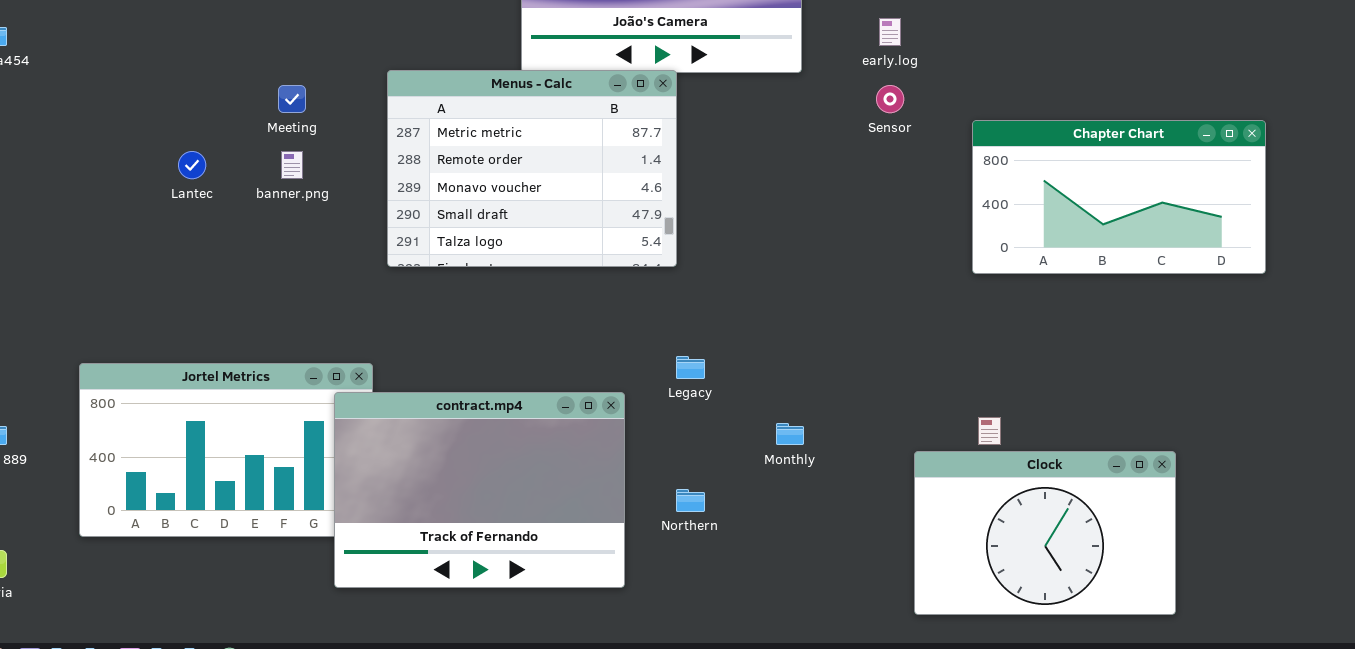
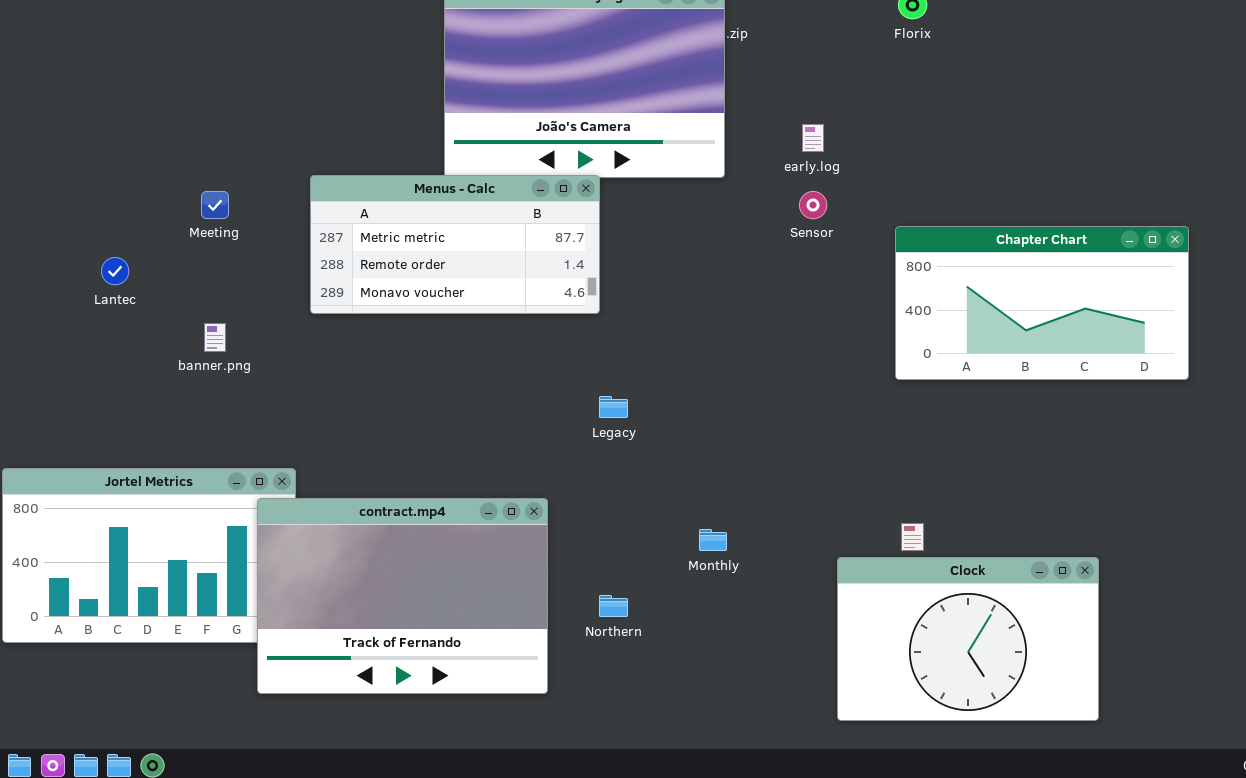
Menus - Calc: [387,70,677,267] -> [310,175,600,314], resized
banner.png: [281,151,303,179] -> [204,323,226,352], moved
Legacy: [676,356,705,379] -> [599,396,628,418], moved

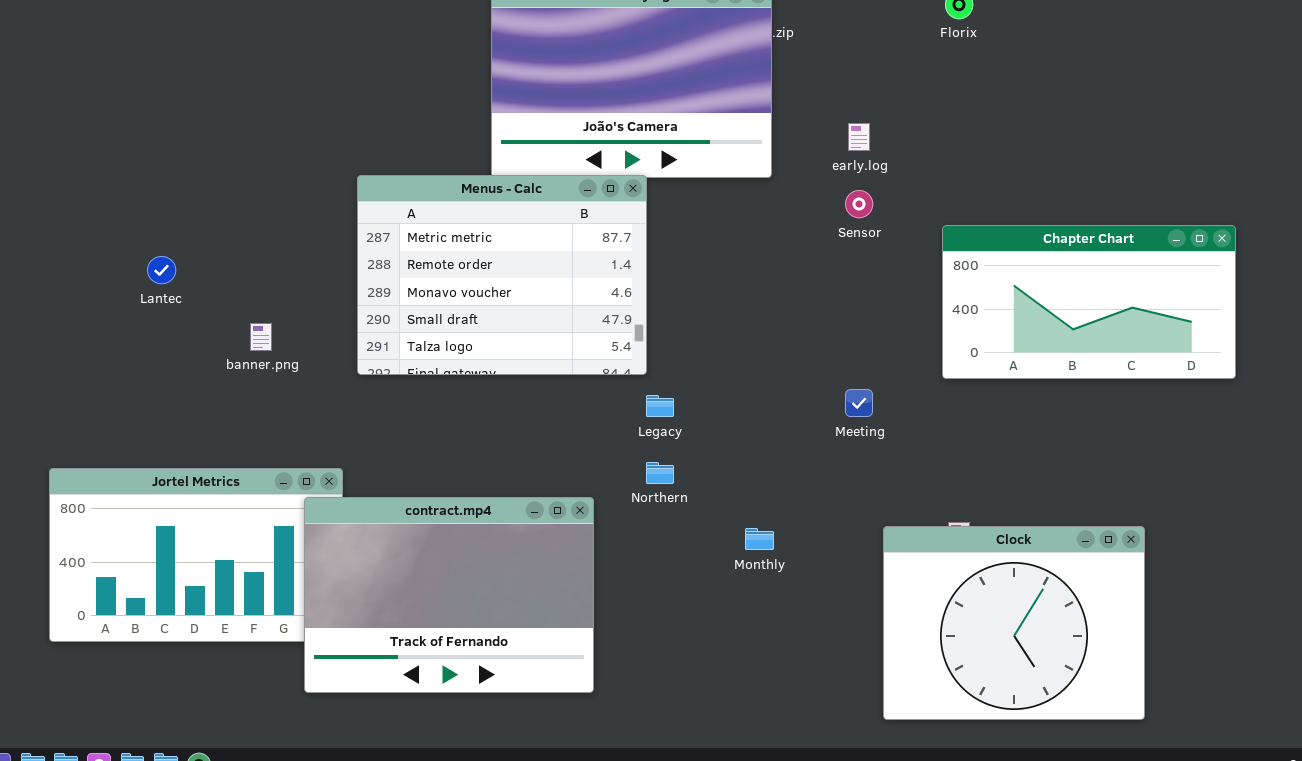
Menus - Calc: [310,175,600,314] -> [357,175,647,375], resized
Meeting: [201,191,229,219] -> [845,389,873,417], moved
Clock: [837,557,1099,721] -> [883,526,1145,720], resized
Northern: [599,595,628,617] -> [646,462,674,484], moved

